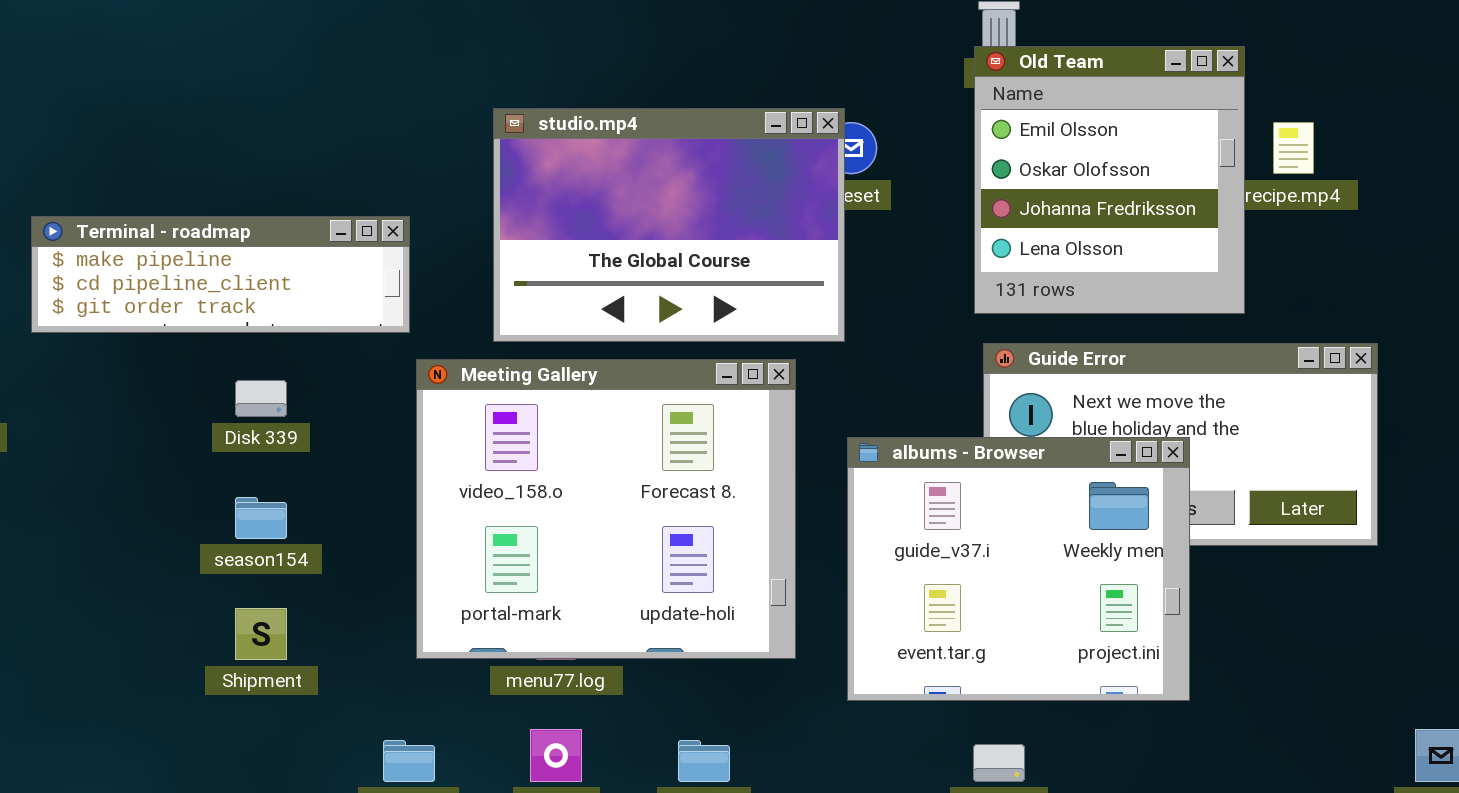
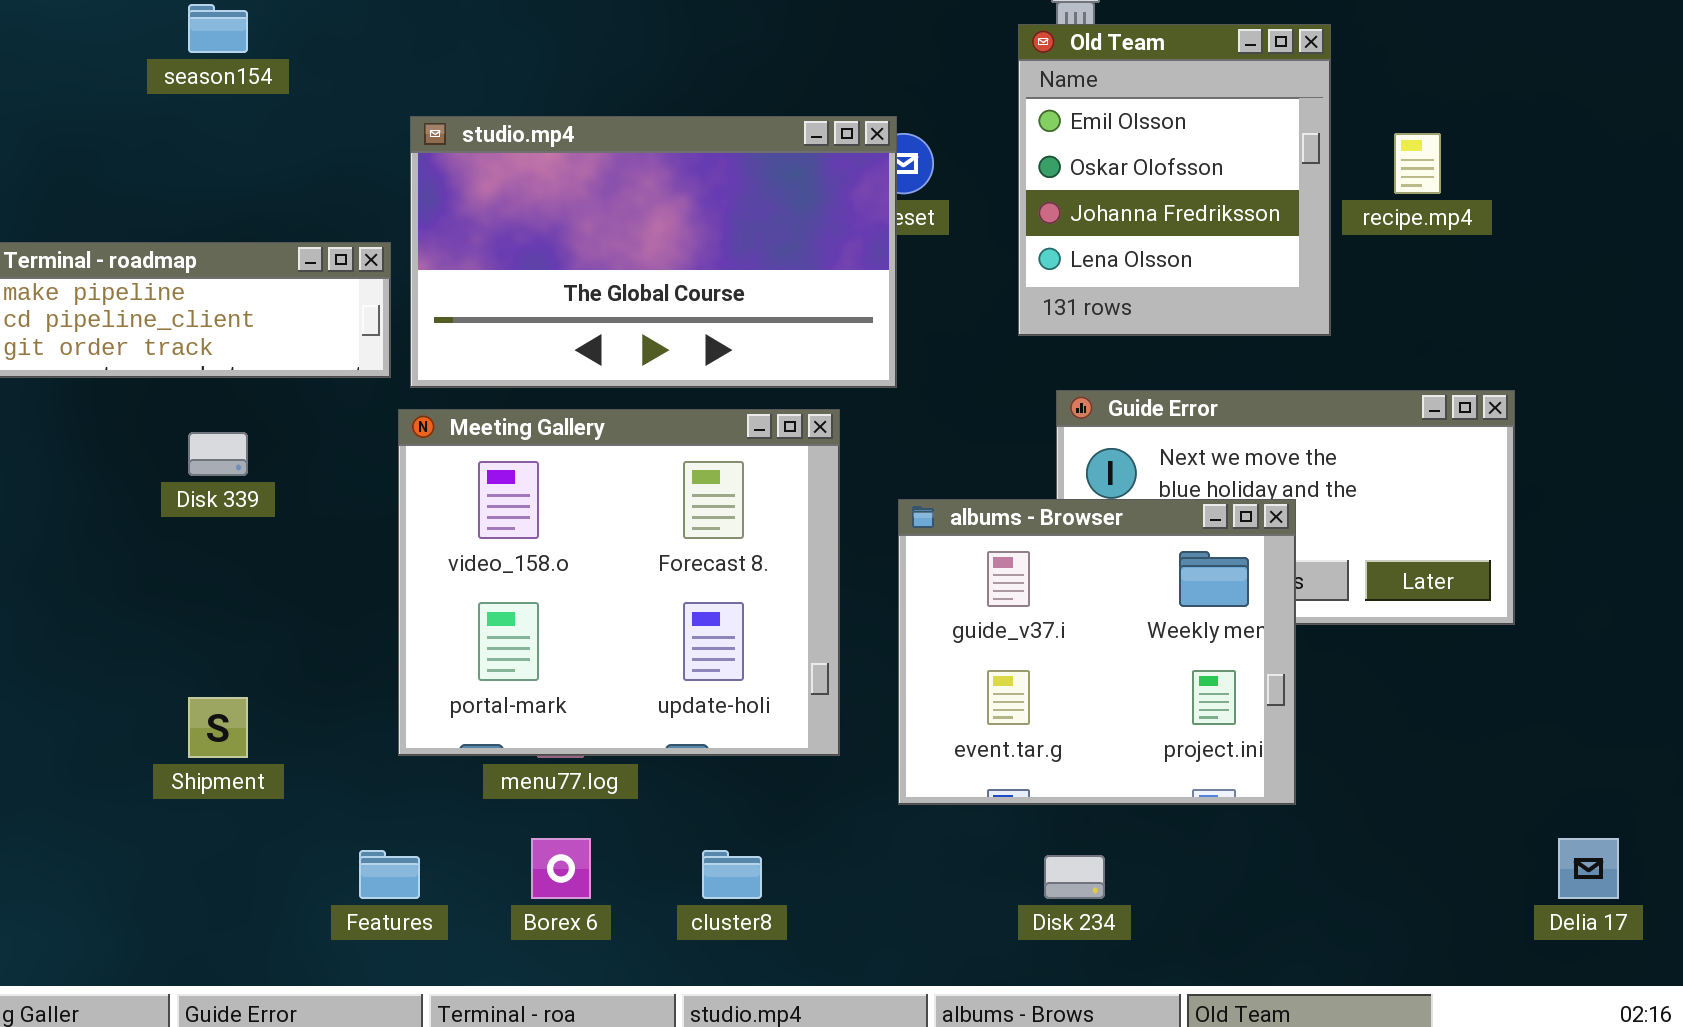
Old Team: [974,46,1245,314] -> [1018,24,1331,336], moved
studio.mp4: [493,108,845,342] -> [410,116,897,388], resized
season154: [235,497,287,539] -> [188,4,248,53], moved

